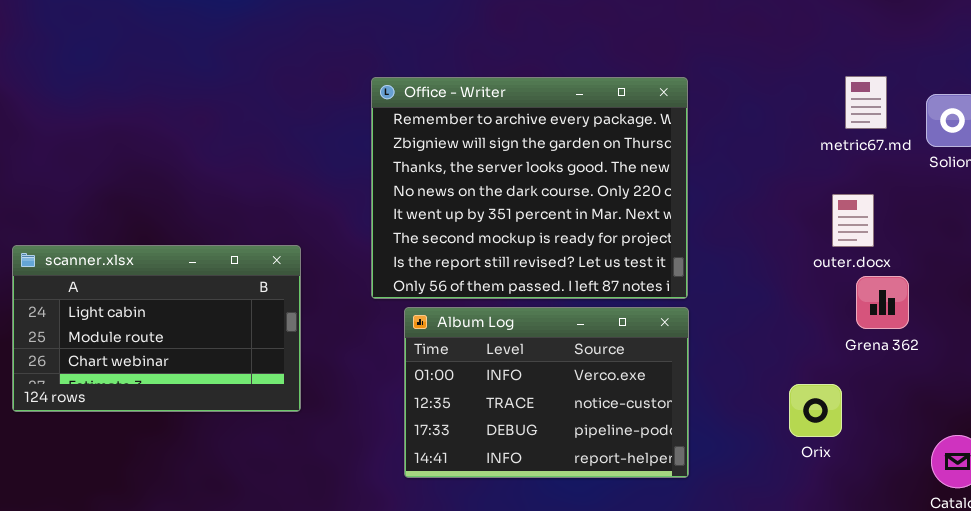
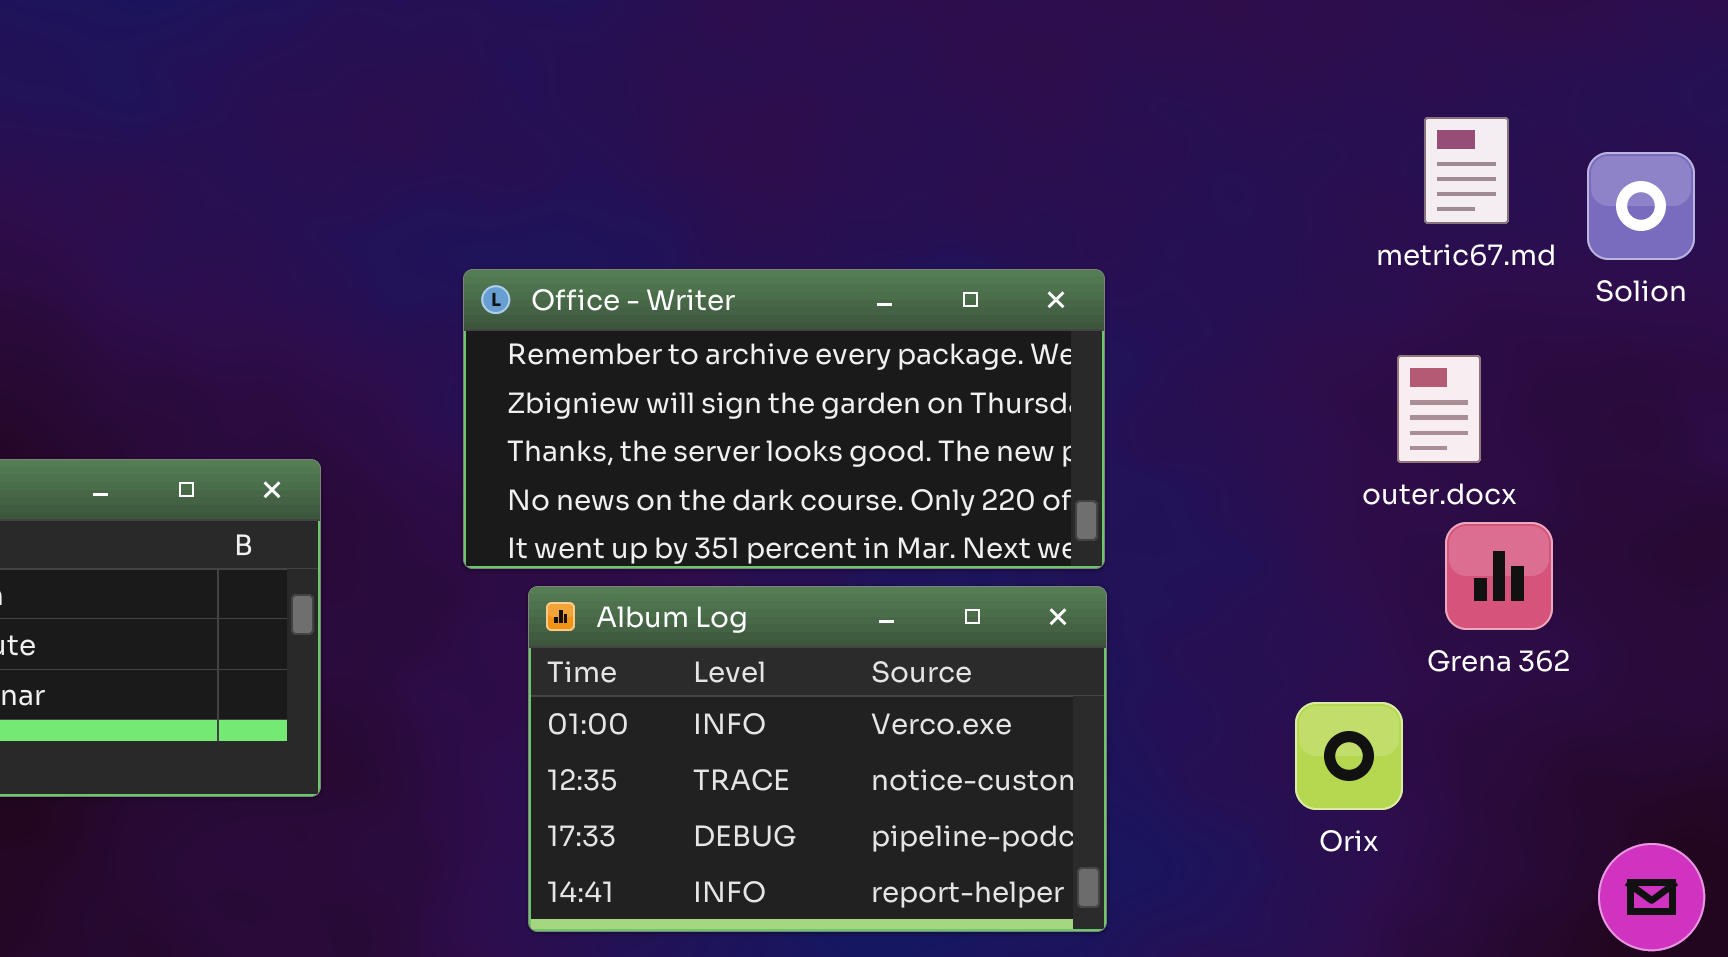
Office - Writer: [371,77,688,299] -> [463,269,1105,569], resized
Orix: [789,384,842,437] -> [1295,702,1403,810], moved

